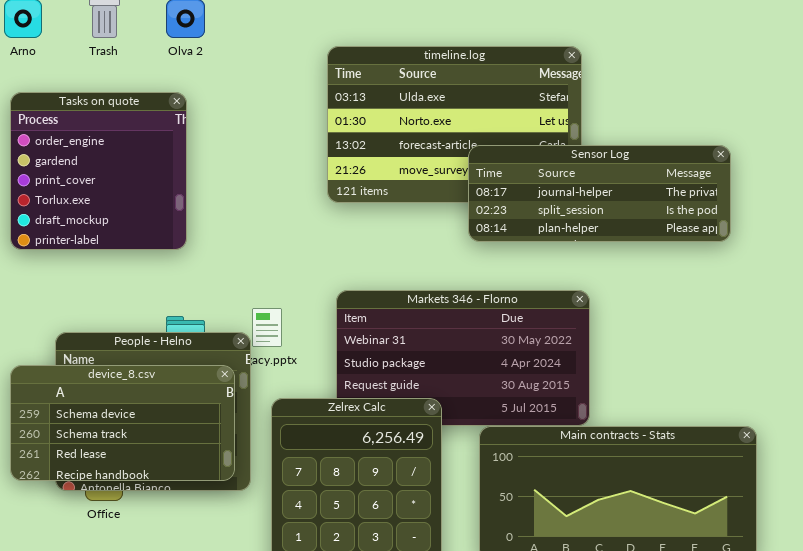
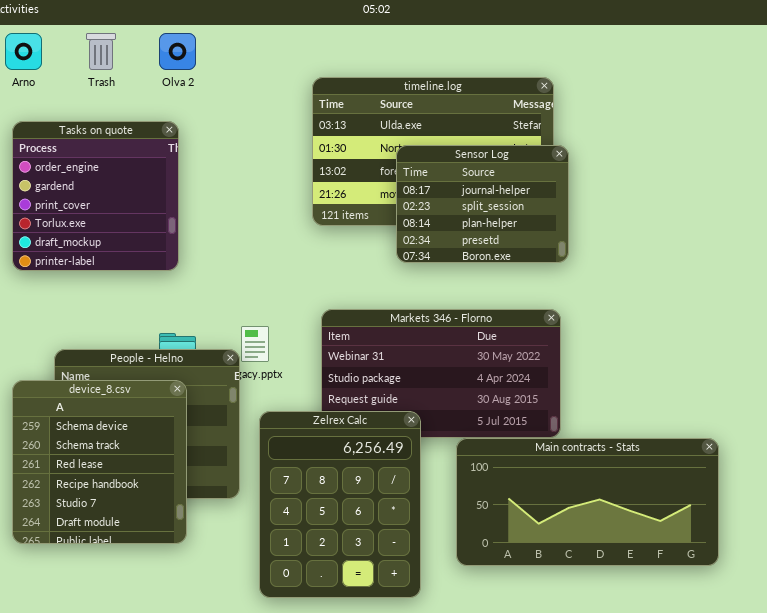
Sensor Log: [468,145,731,242] -> [396,145,569,263], moved, resized
device_8.csv: [10,365,235,481] -> [12,380,187,544], resized

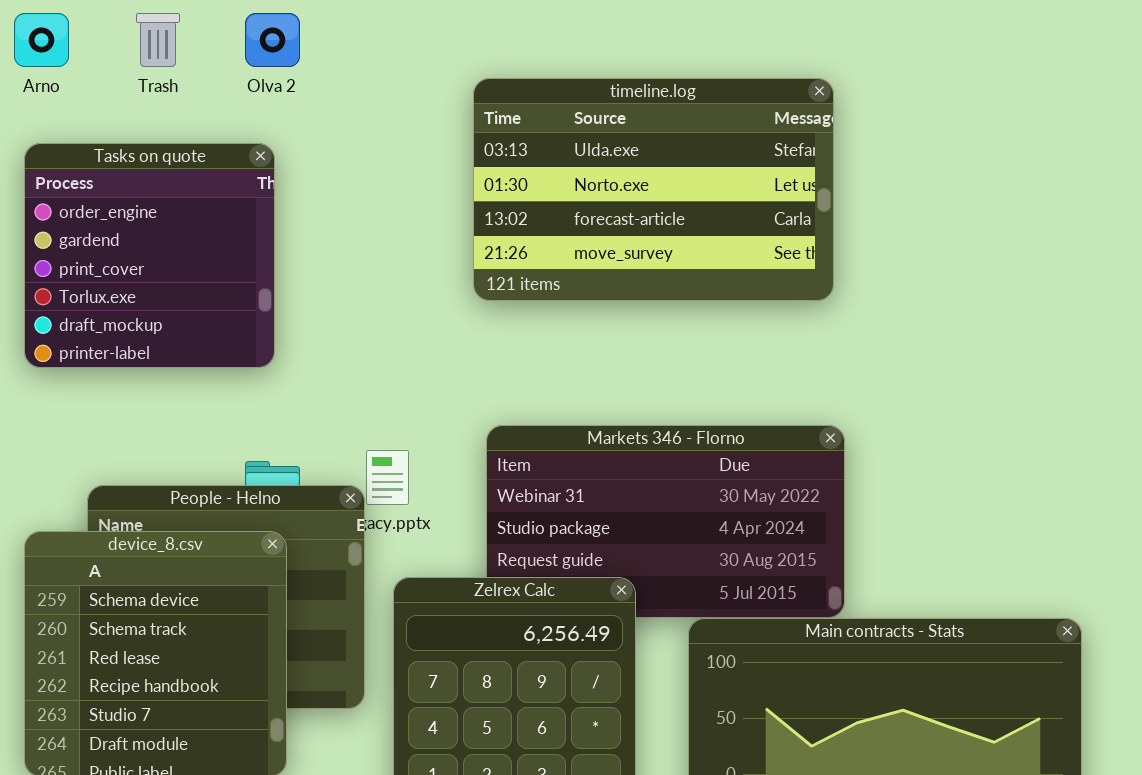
Sensor Log: [396,145,569,263] -> none, closed

